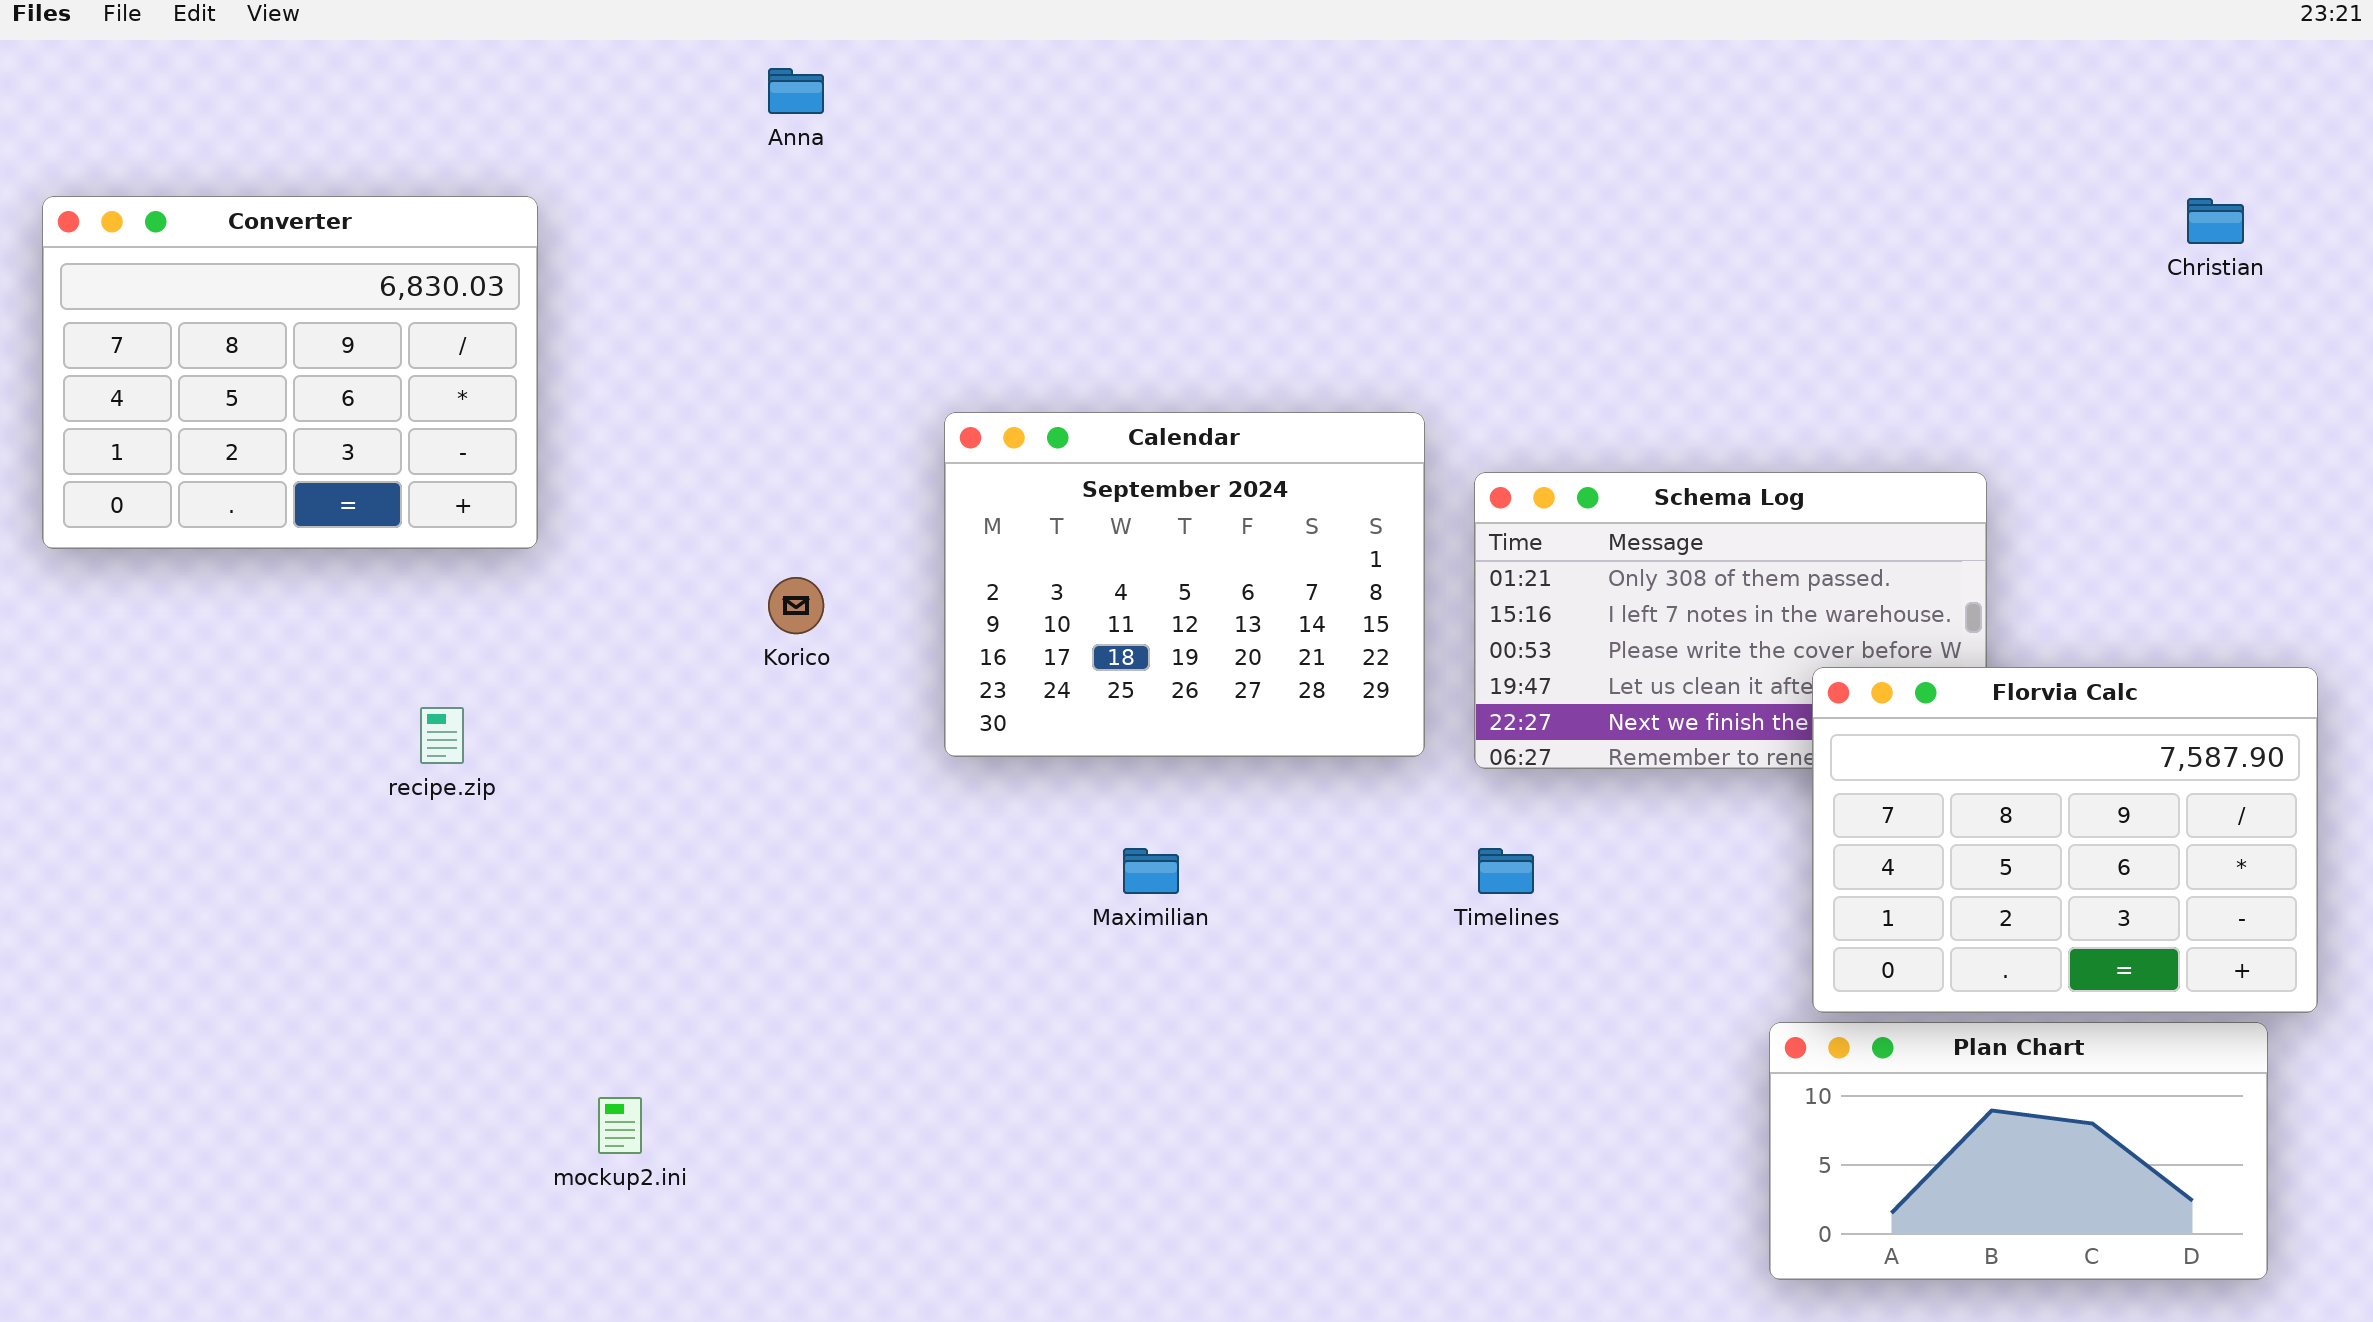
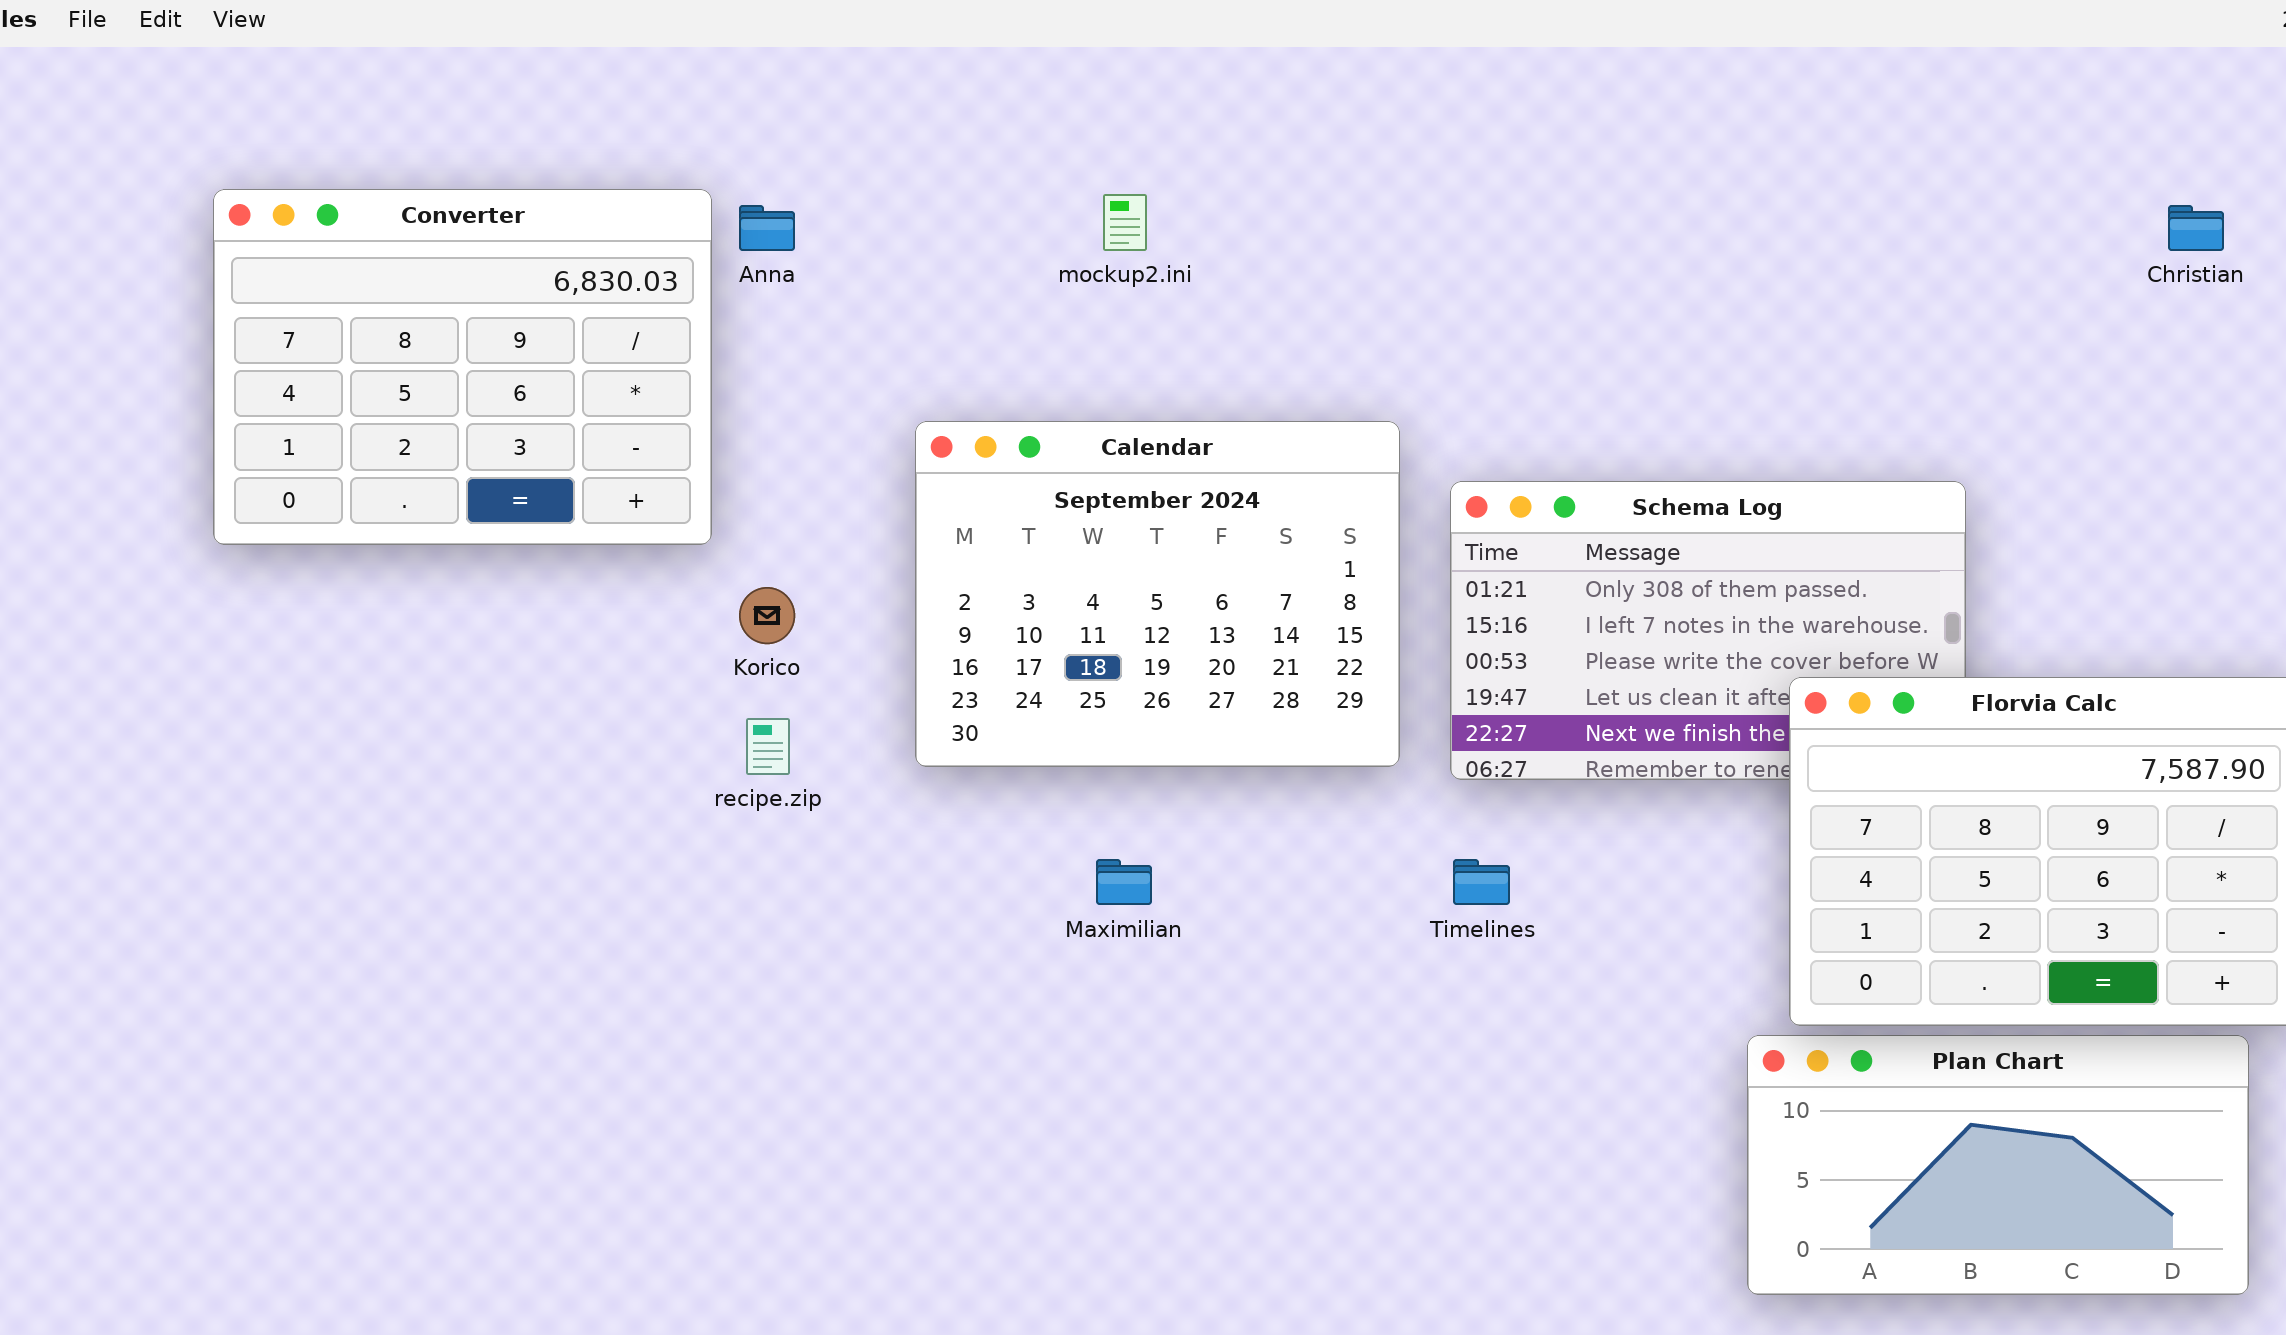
Anna: [768,68,824,114] -> [739,205,795,251], moved
Converter: [42,196,538,549] -> [213,189,712,545], moved
recipe.zip: [420,707,464,764] -> [746,718,790,775], moved
mockup2.ini: [598,1097,642,1154] -> [1103,194,1147,251], moved

